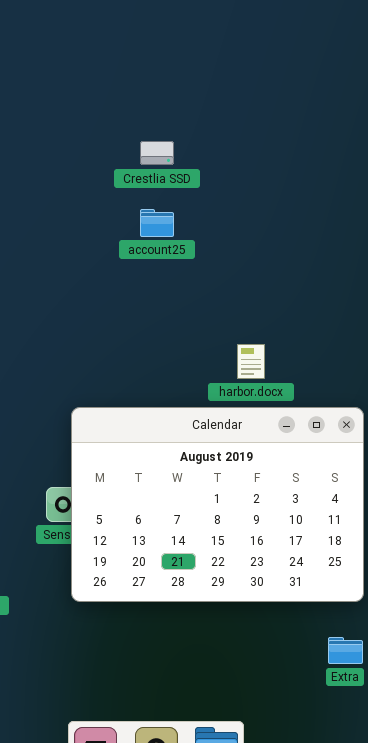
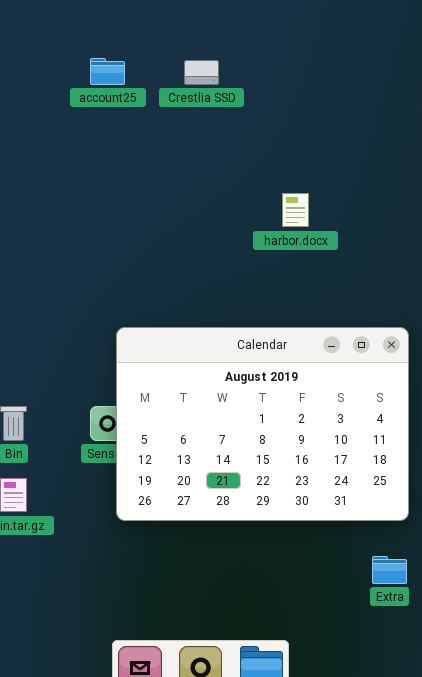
account25: [140,209,174,237] -> [90,58,125,85], moved
harbor.docx: [237,344,265,379] -> [282,193,309,227], moved

